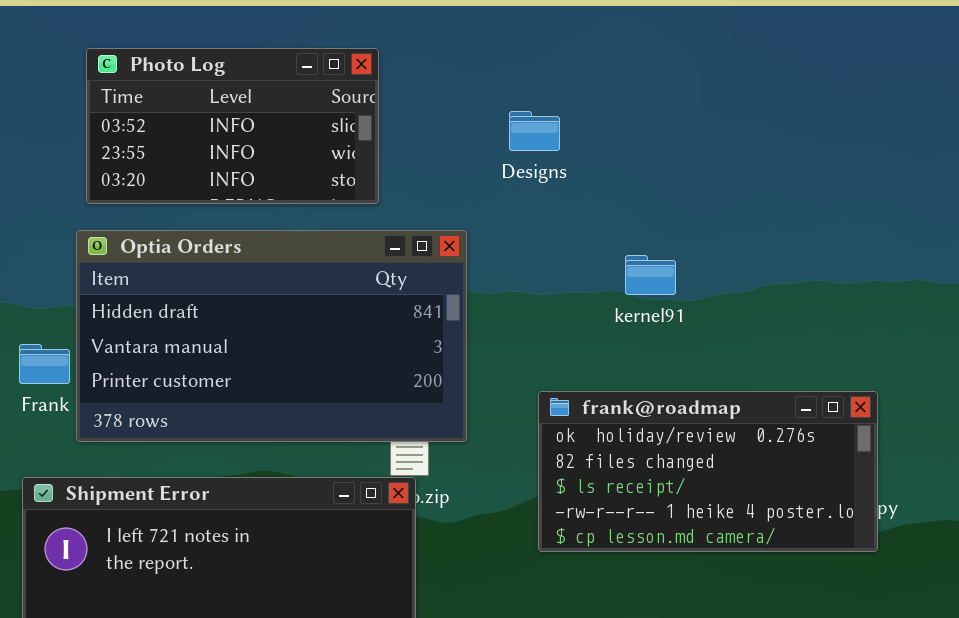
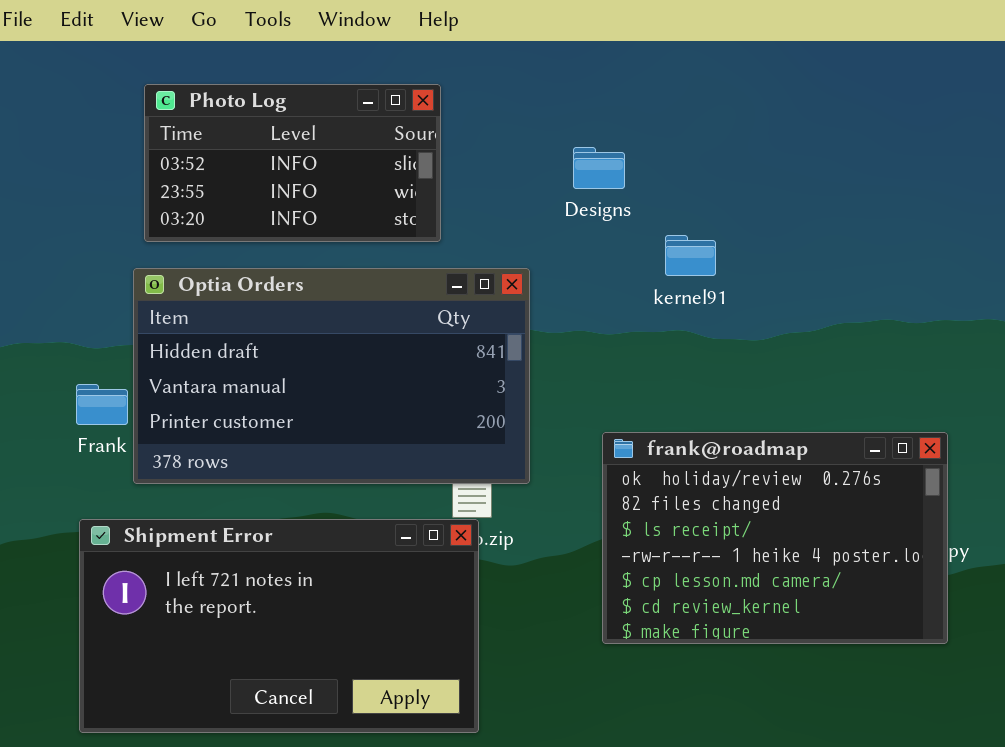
kernel91: [625,255,676,295] -> [665,235,716,276], moved
frank@roadmap: [538,391,878,552] -> [602,432,948,644], resized

